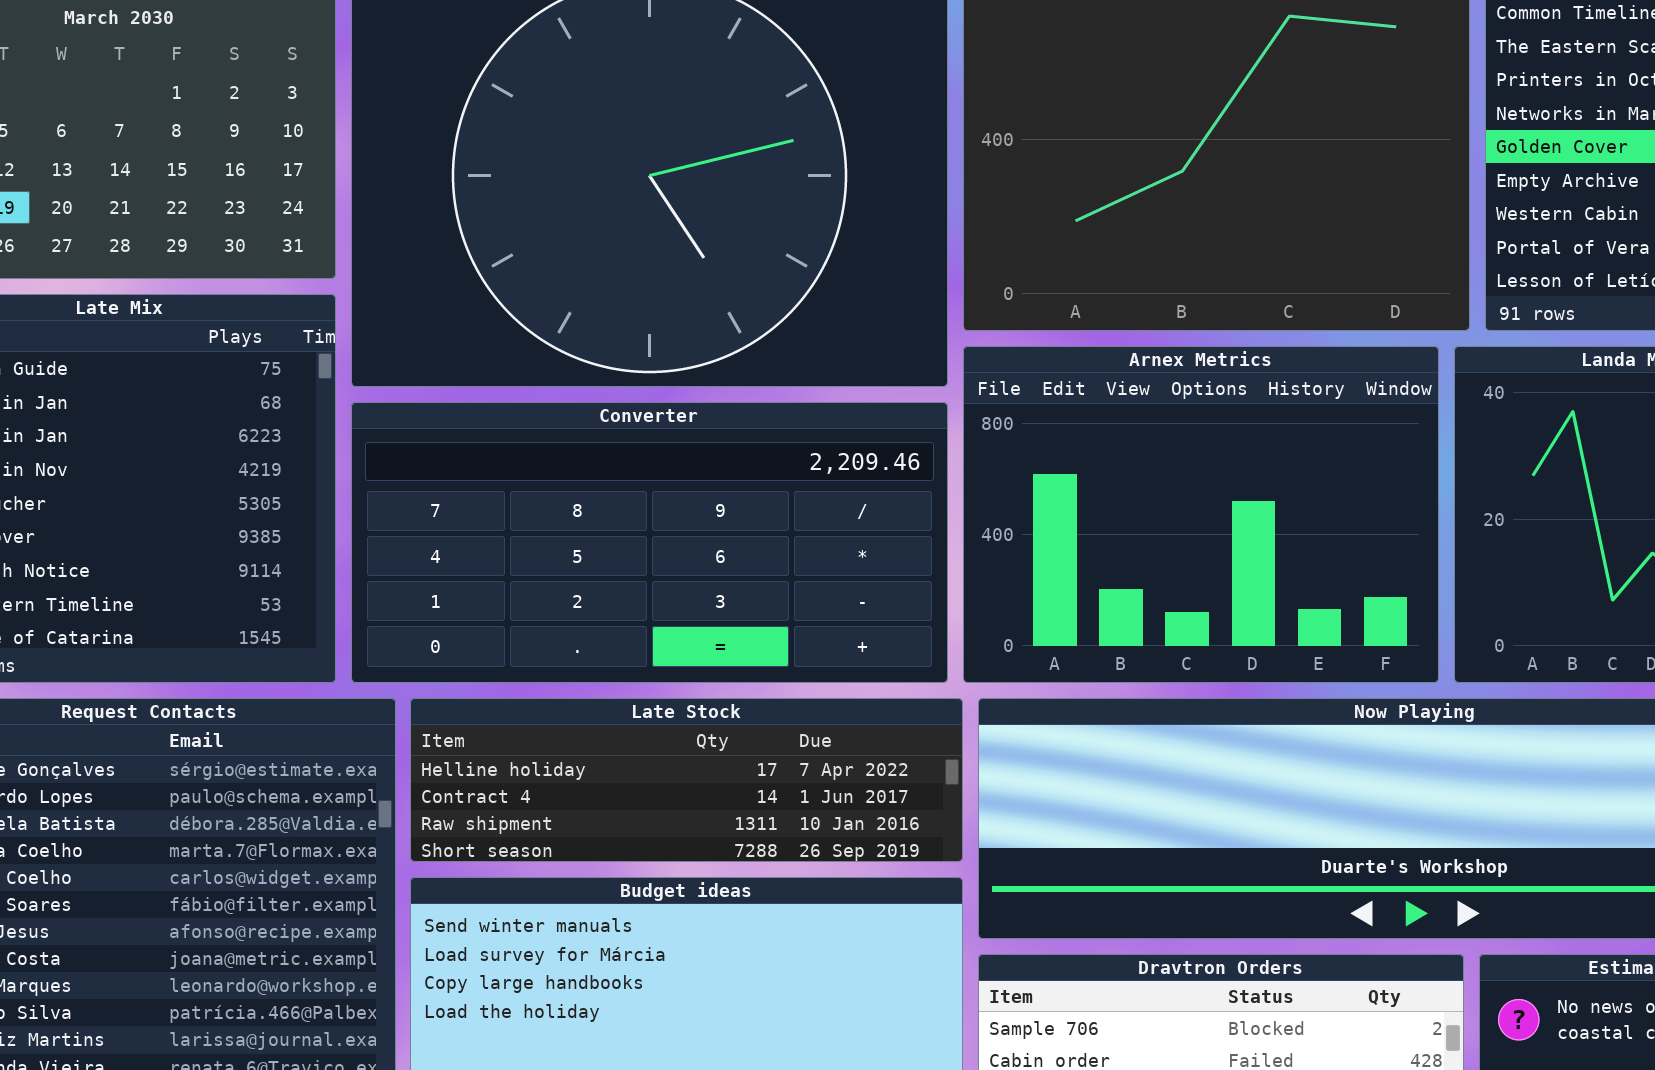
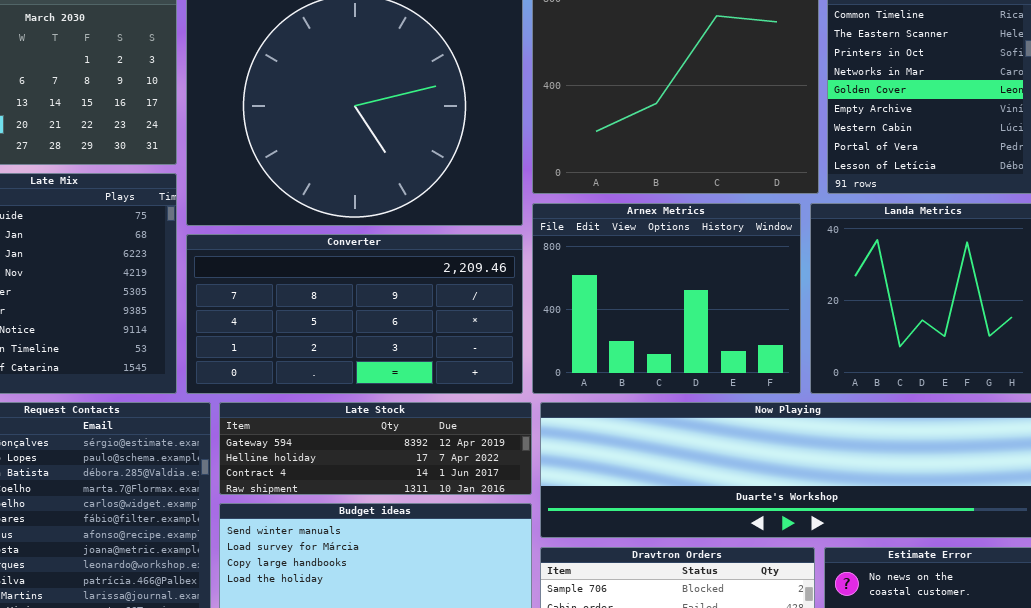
Late Stock: [410,698,963,862] -> [219,402,532,495], scrolled up 1 row

